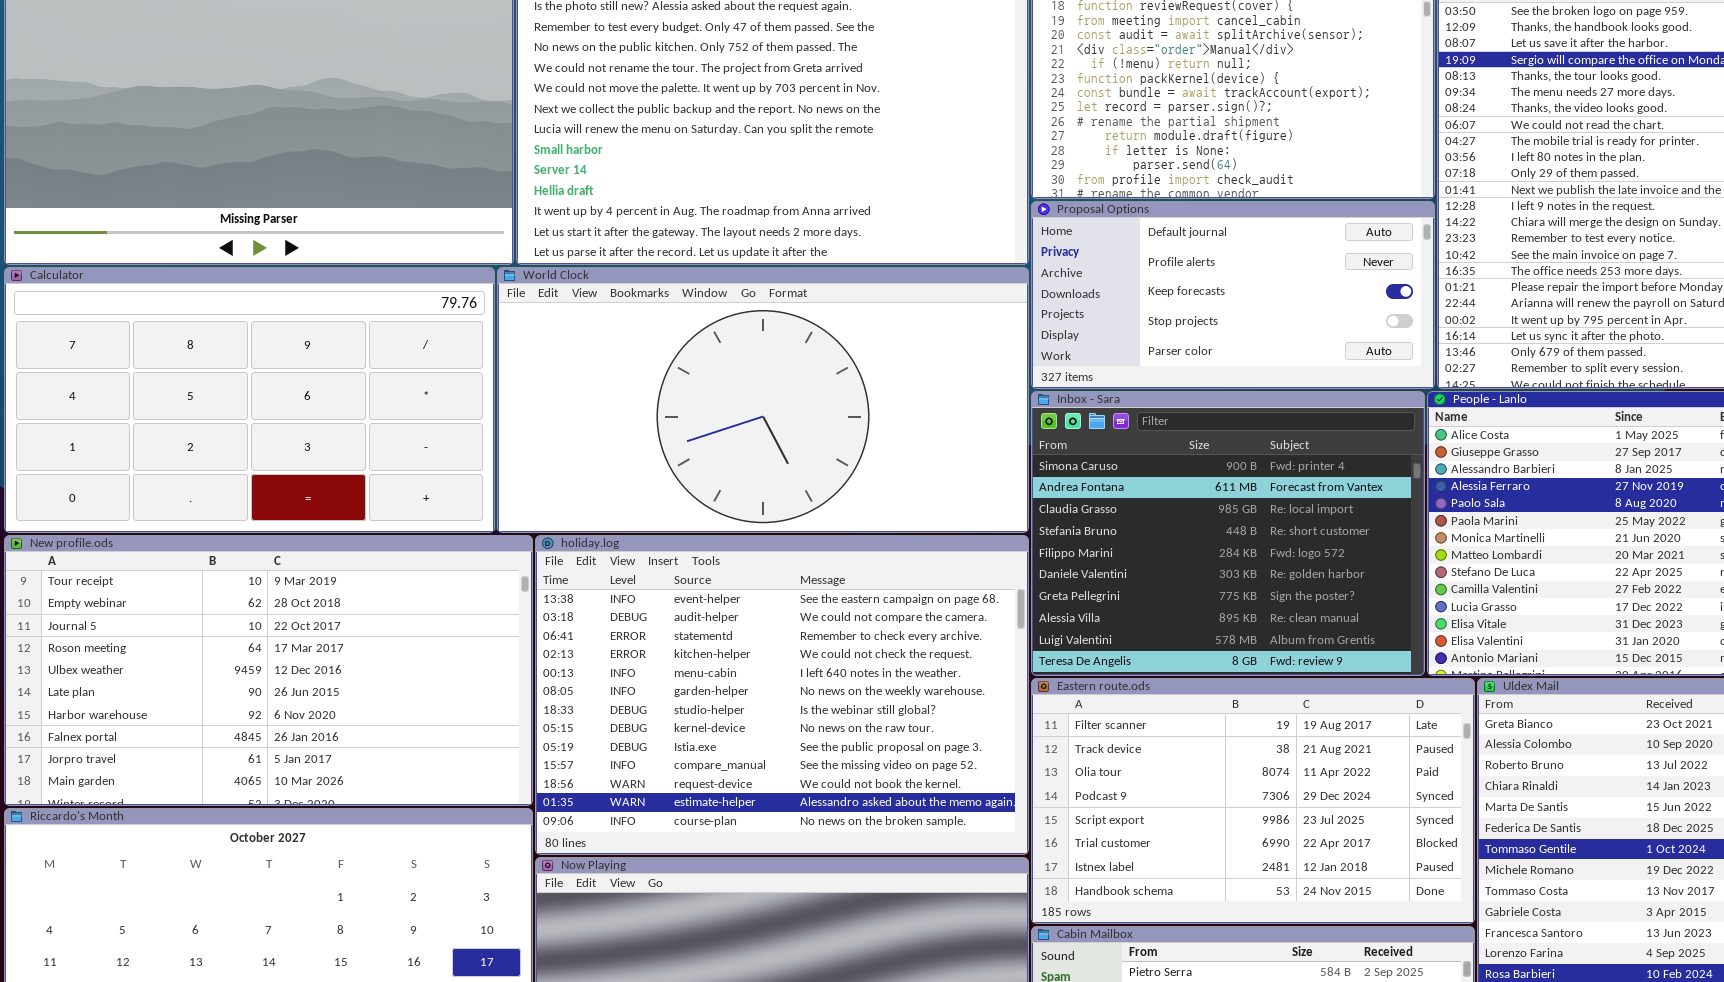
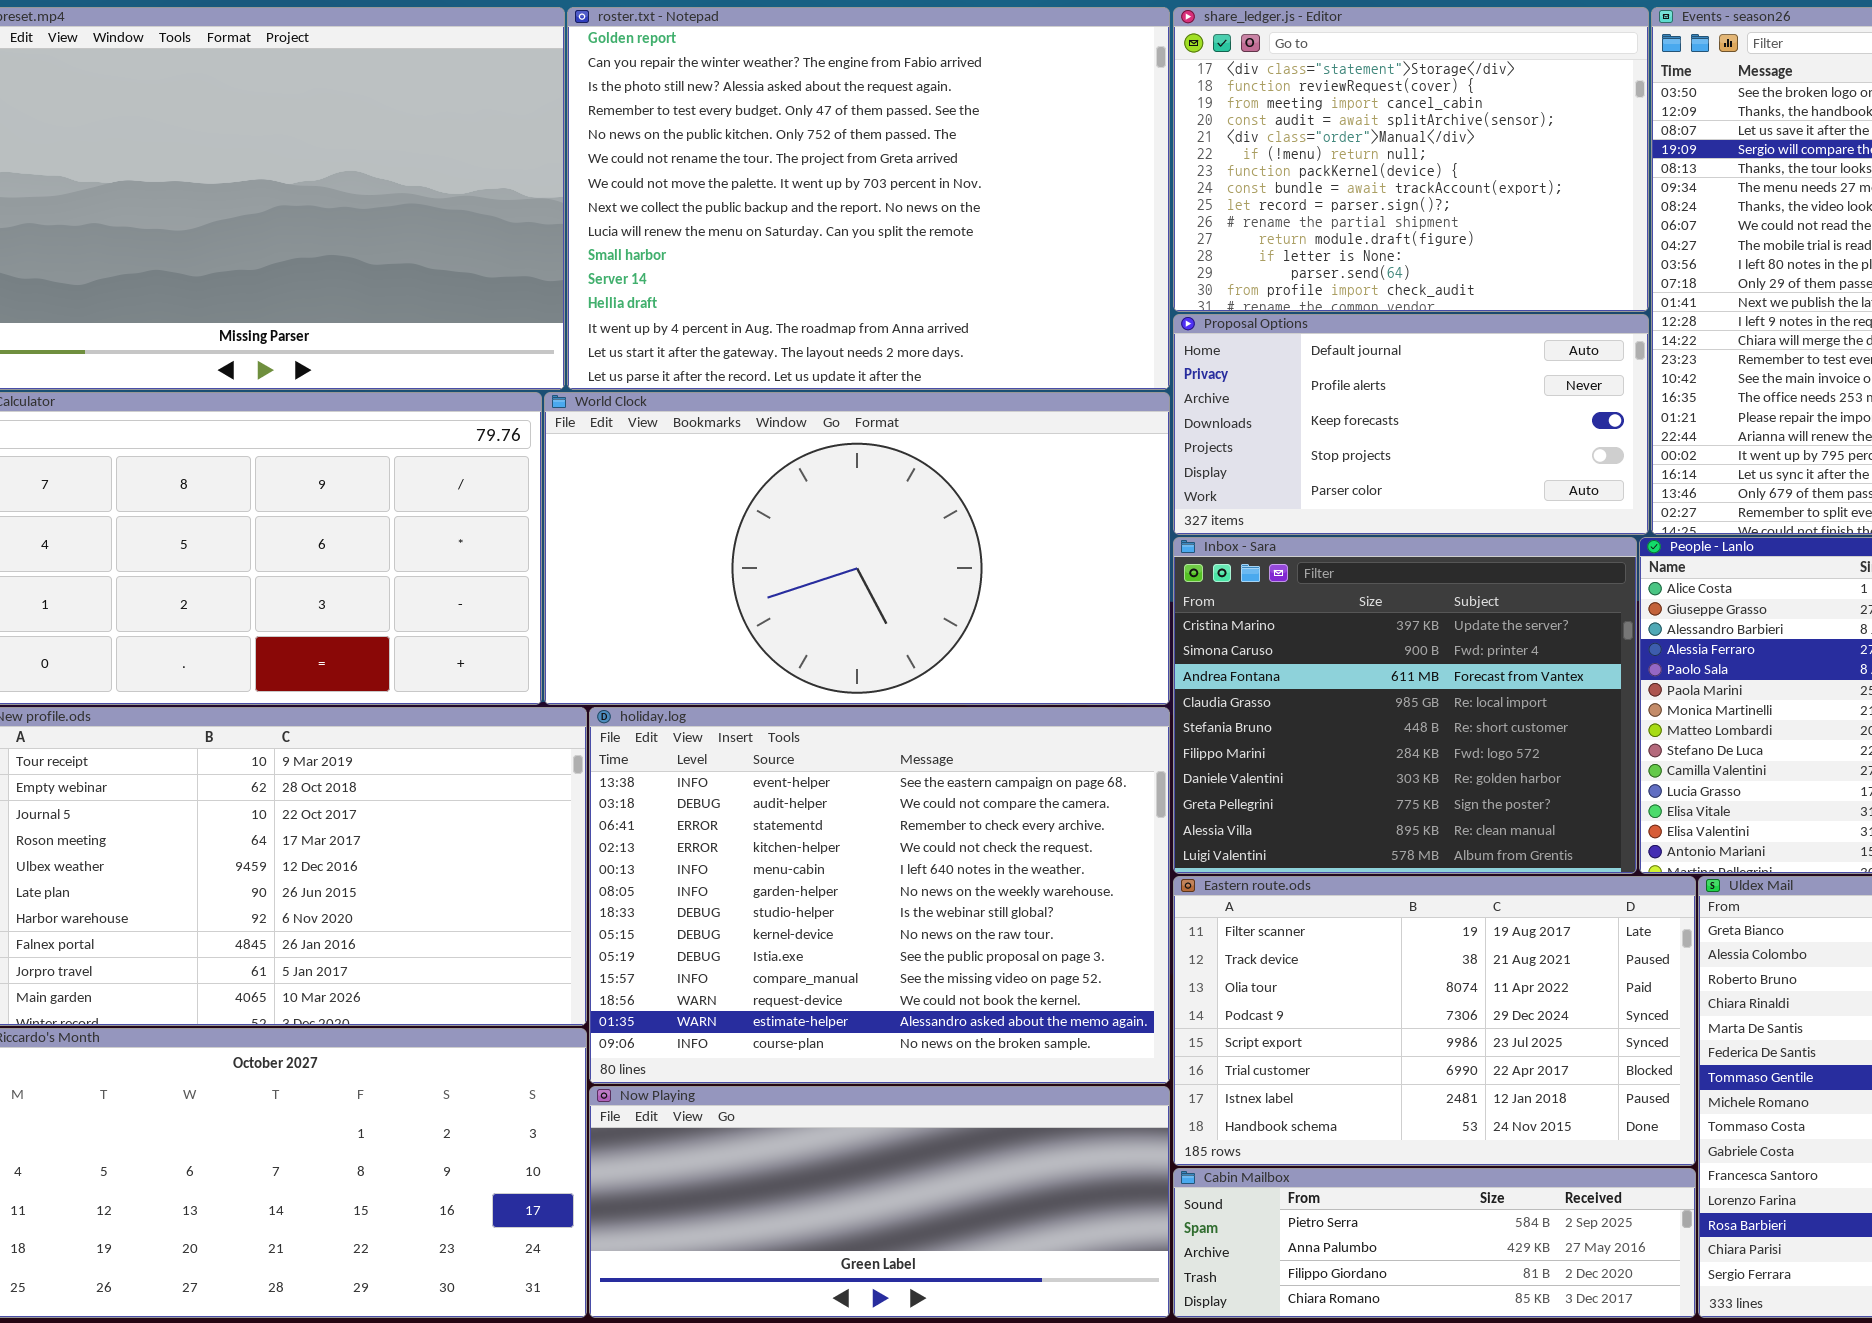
Inbox - Sara: [1031,391,1425,676] -> [1173,537,1637,874], scrolled up 1 row

